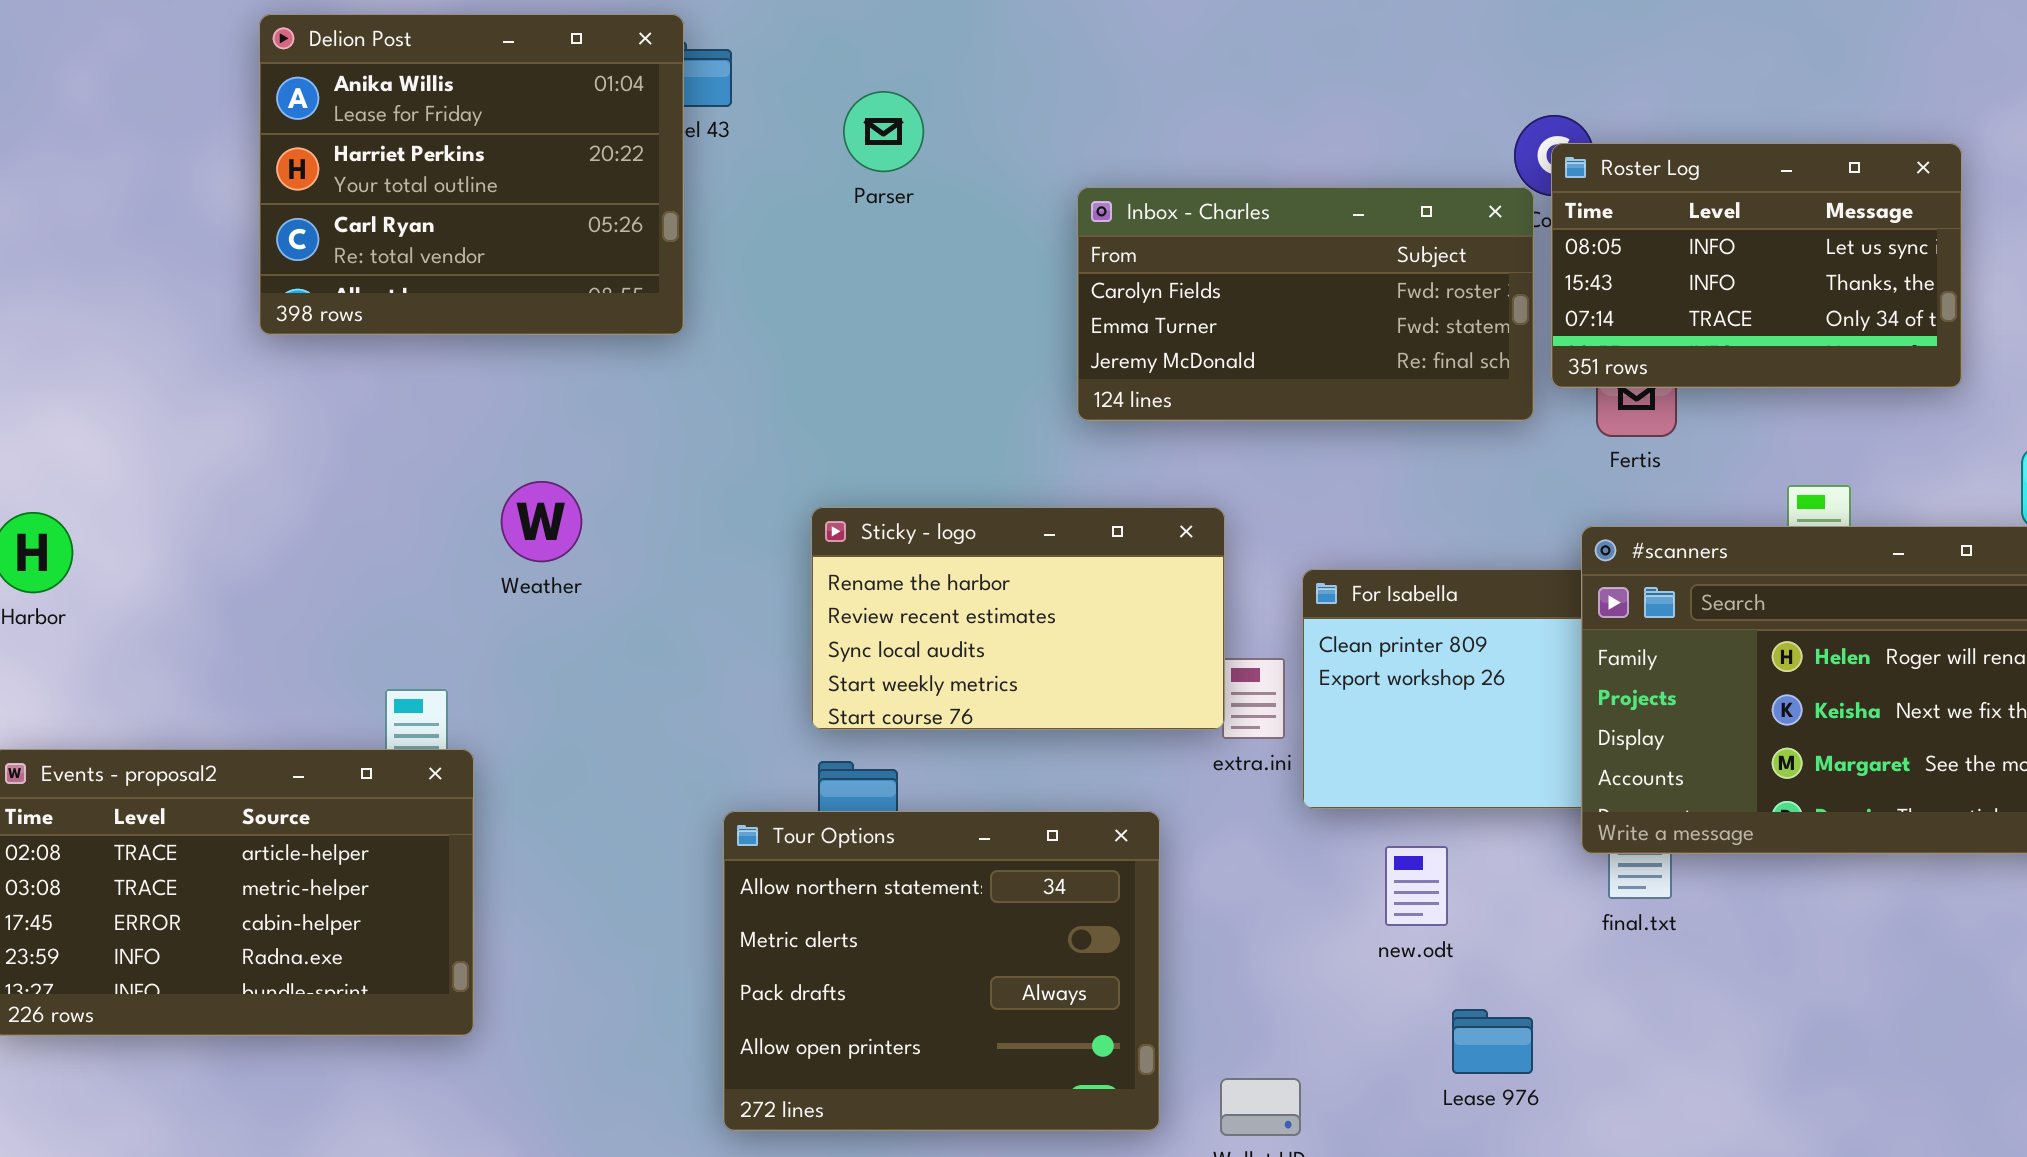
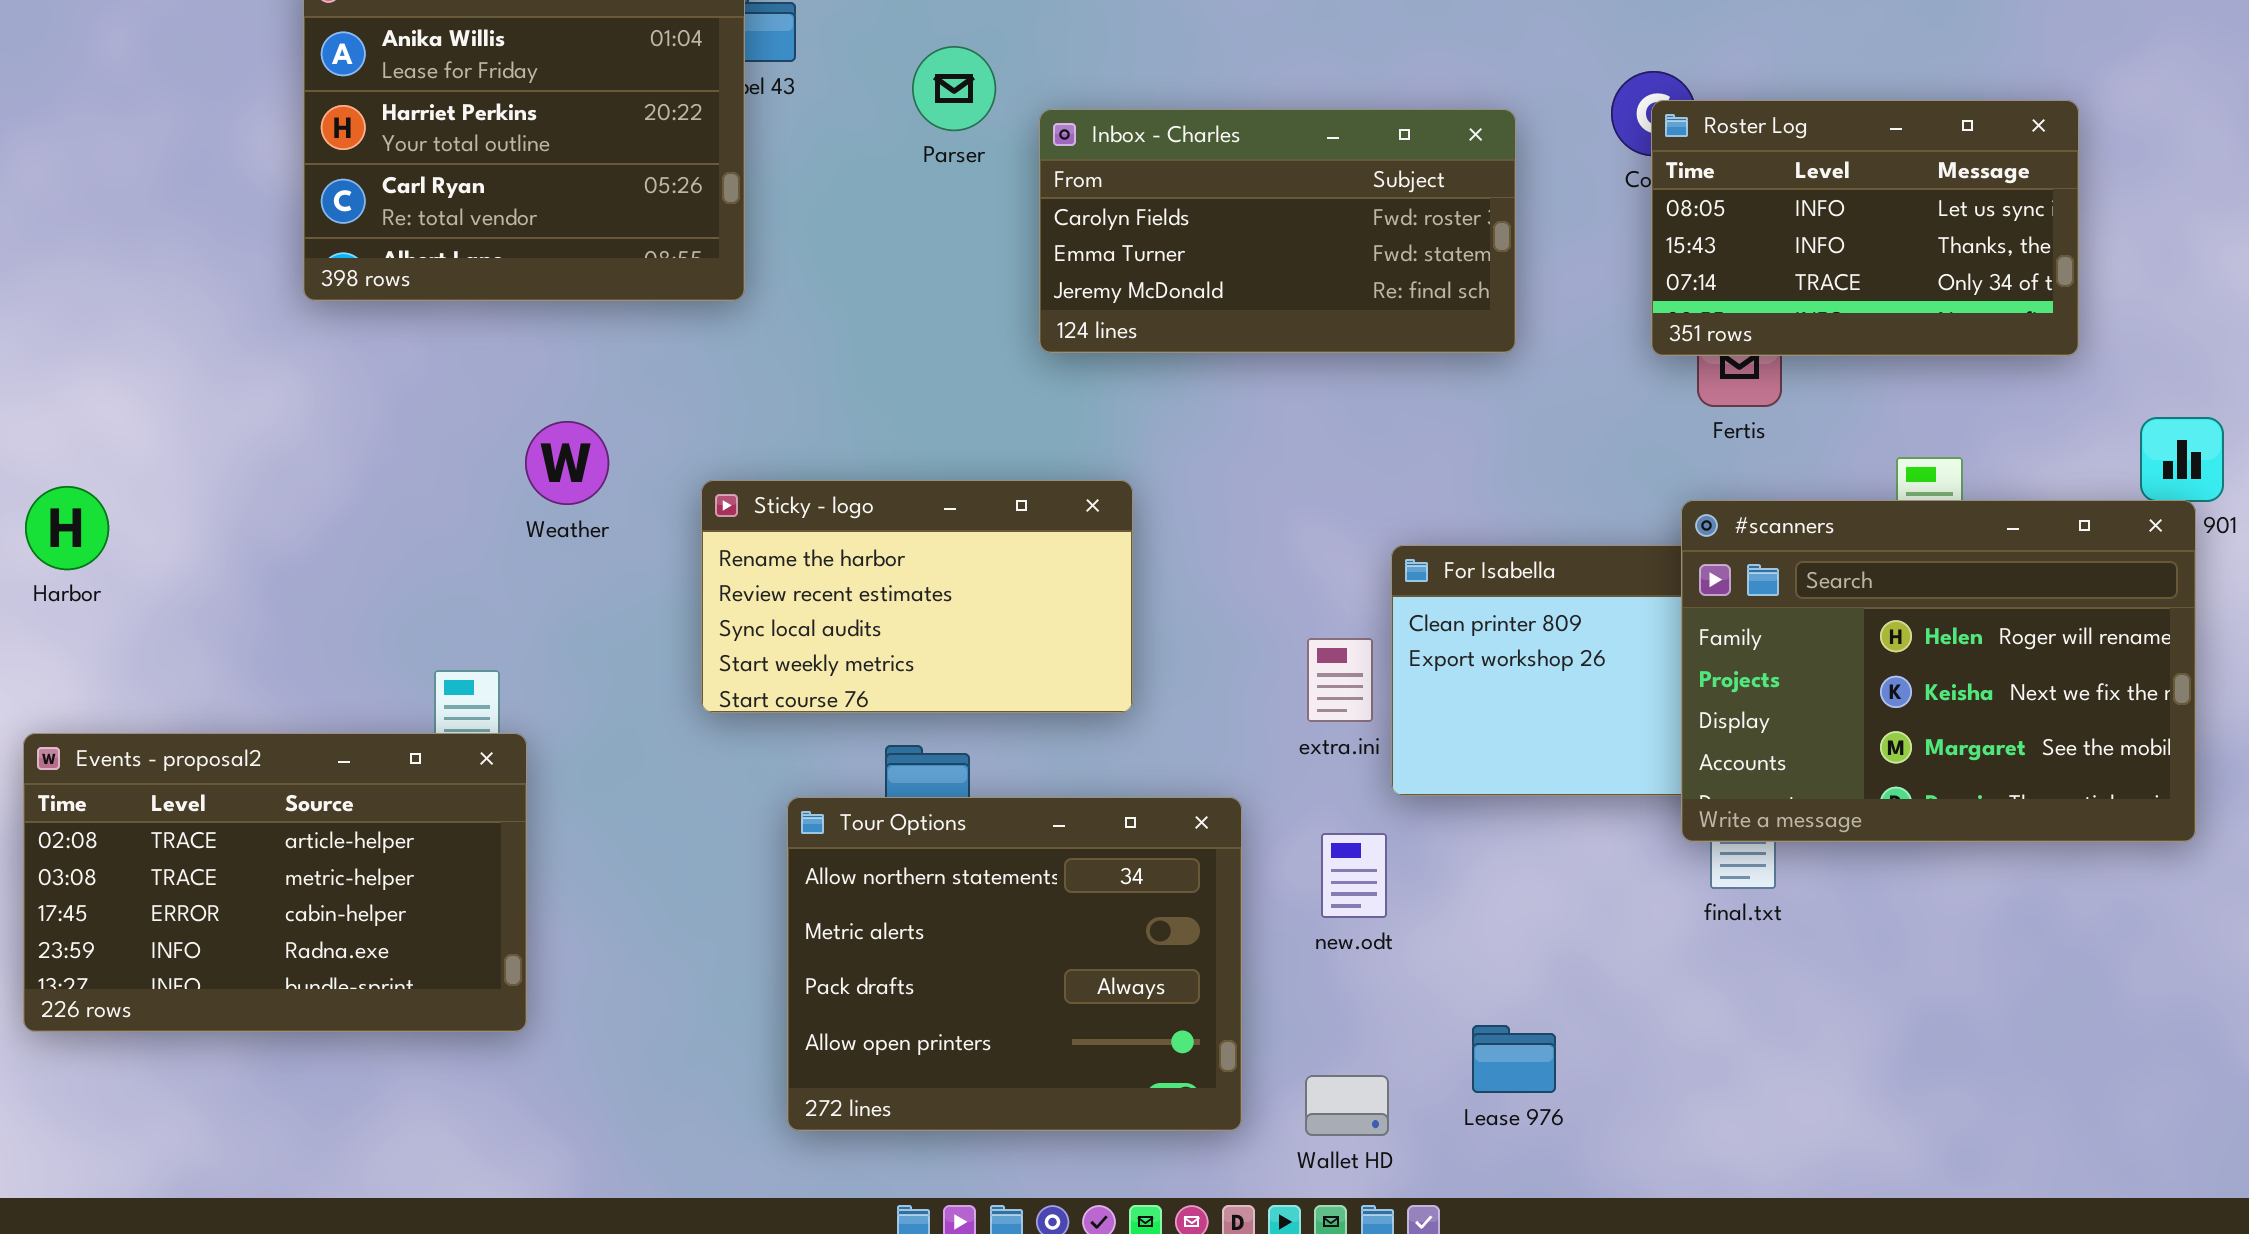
Inbox - Charles: [1077,187,1534,421] -> [1039,109,1516,353], moved
Weather: [501,481,582,562] -> [525,421,609,505], moved
Sticky - logo: [811,507,1225,730] -> [701,480,1133,713], moved
new.odt: [1385,846,1448,926] -> [1321,833,1387,918], moved
Lease 976: [1452,1009,1533,1074] -> [1472,1025,1556,1093], moved

